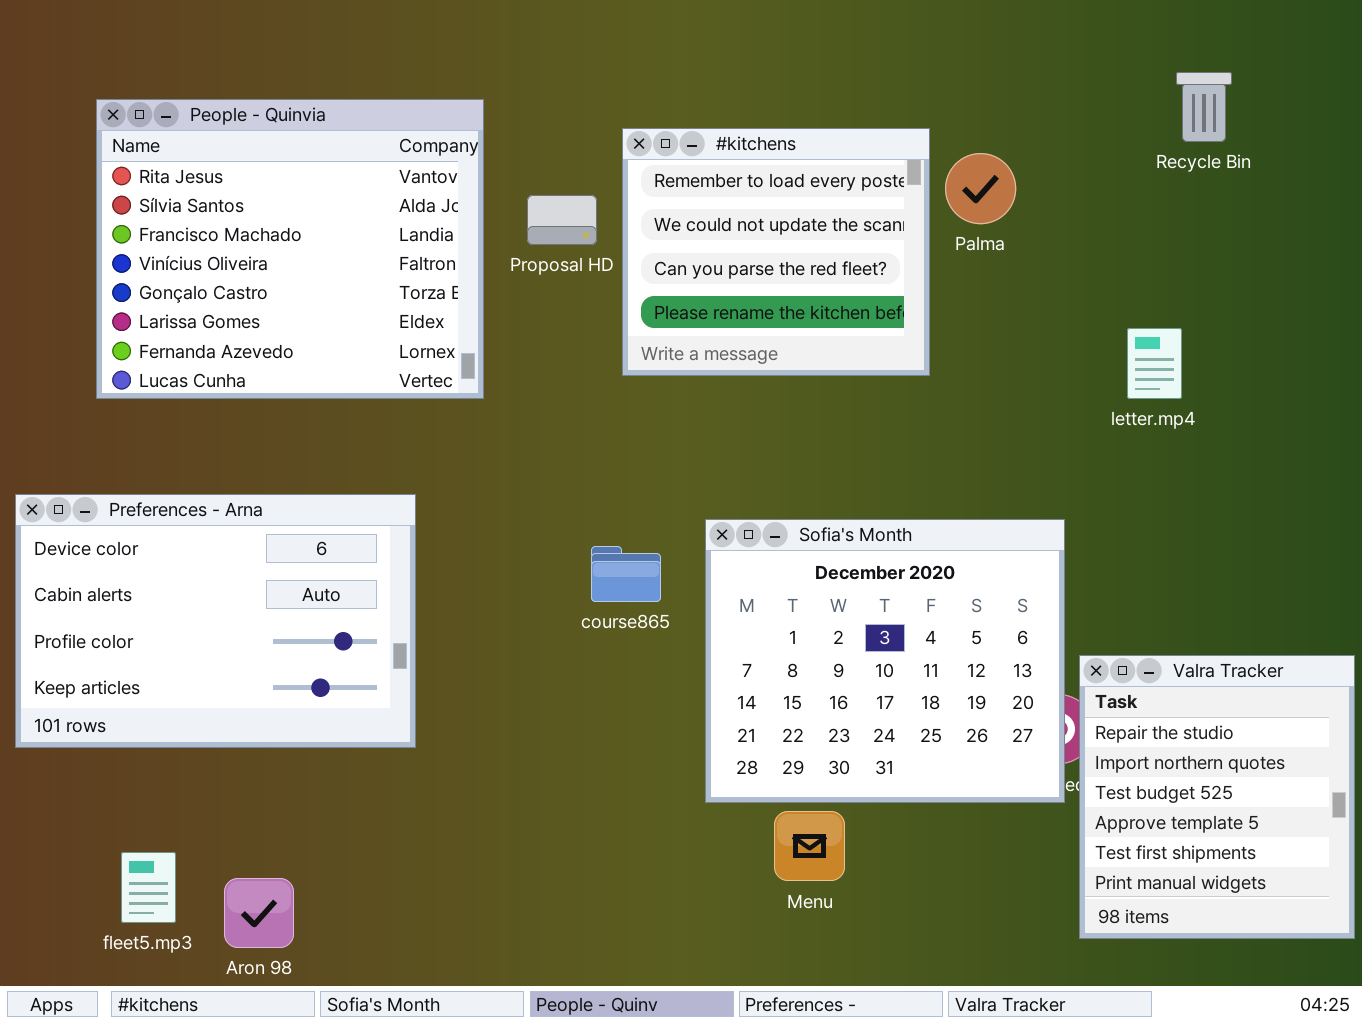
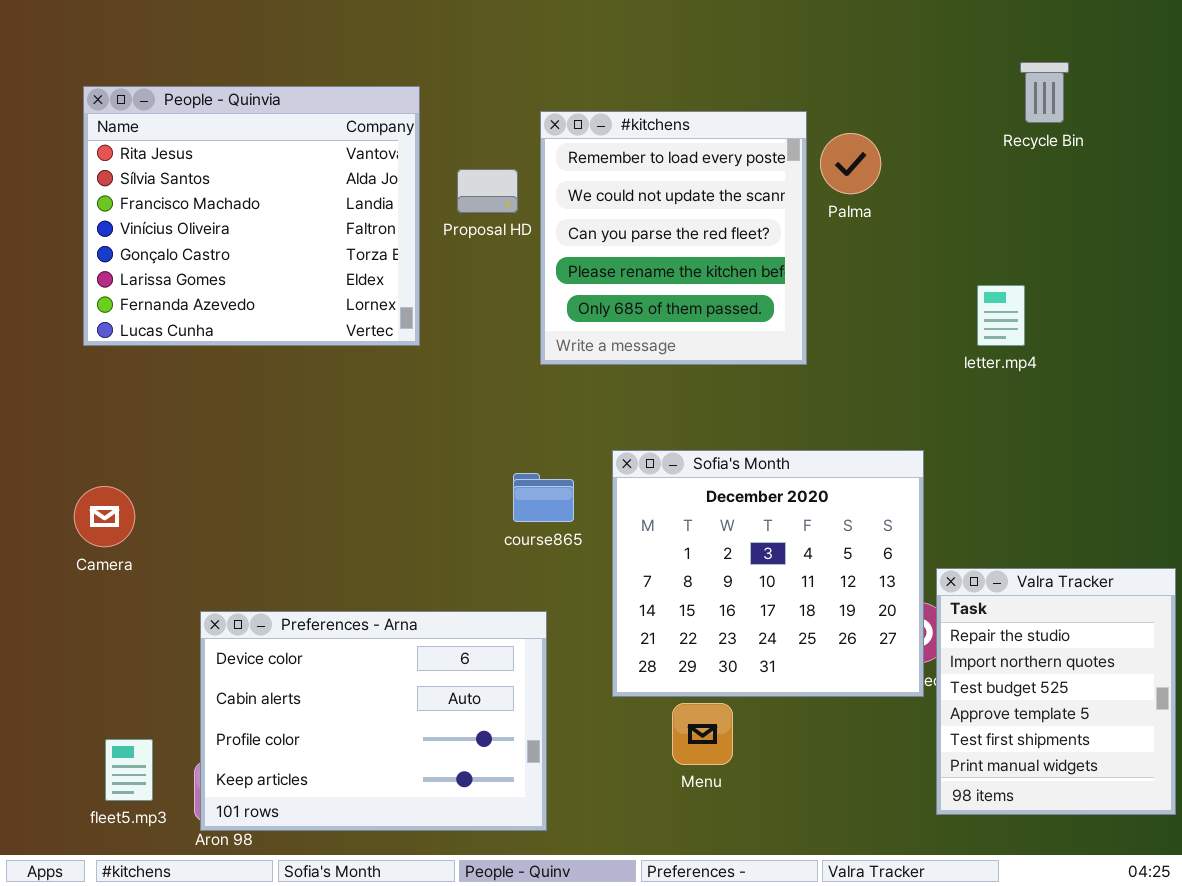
#kitchens: [622,128,930,376] -> [540,111,807,365], resized
Preferences - Arna: [15,494,416,748] -> [200,611,547,831], moved

